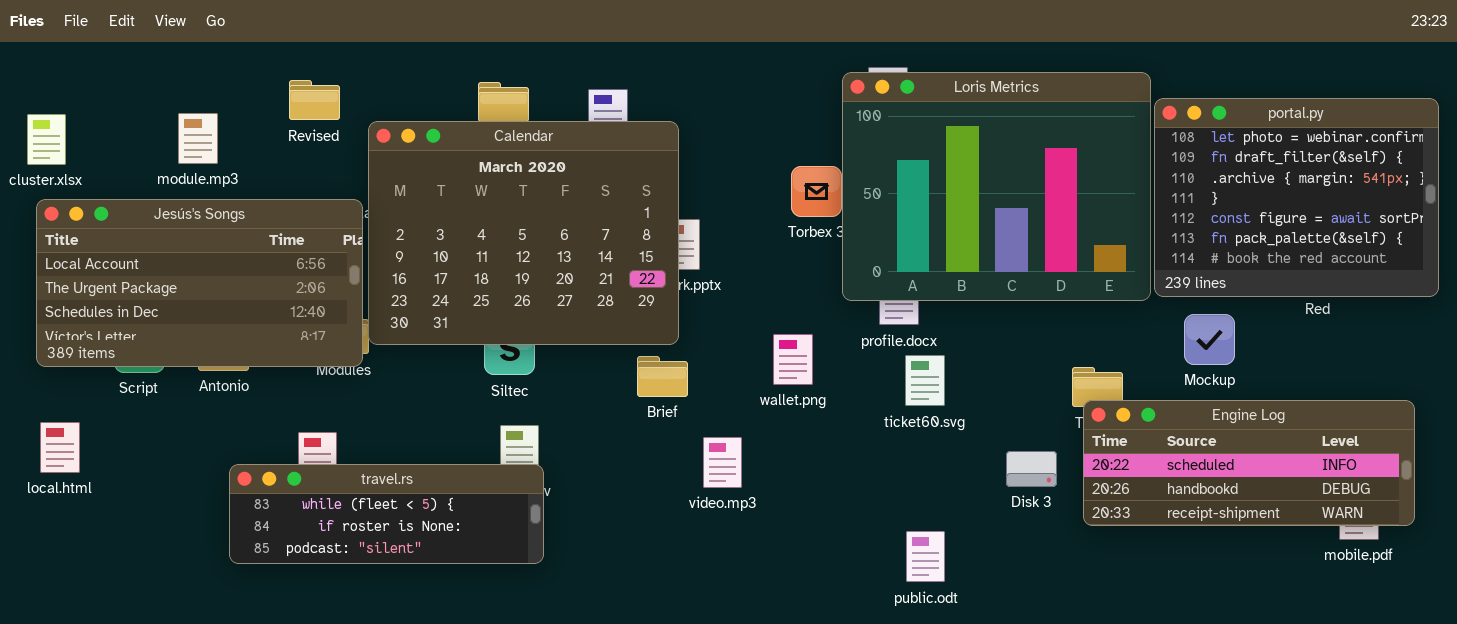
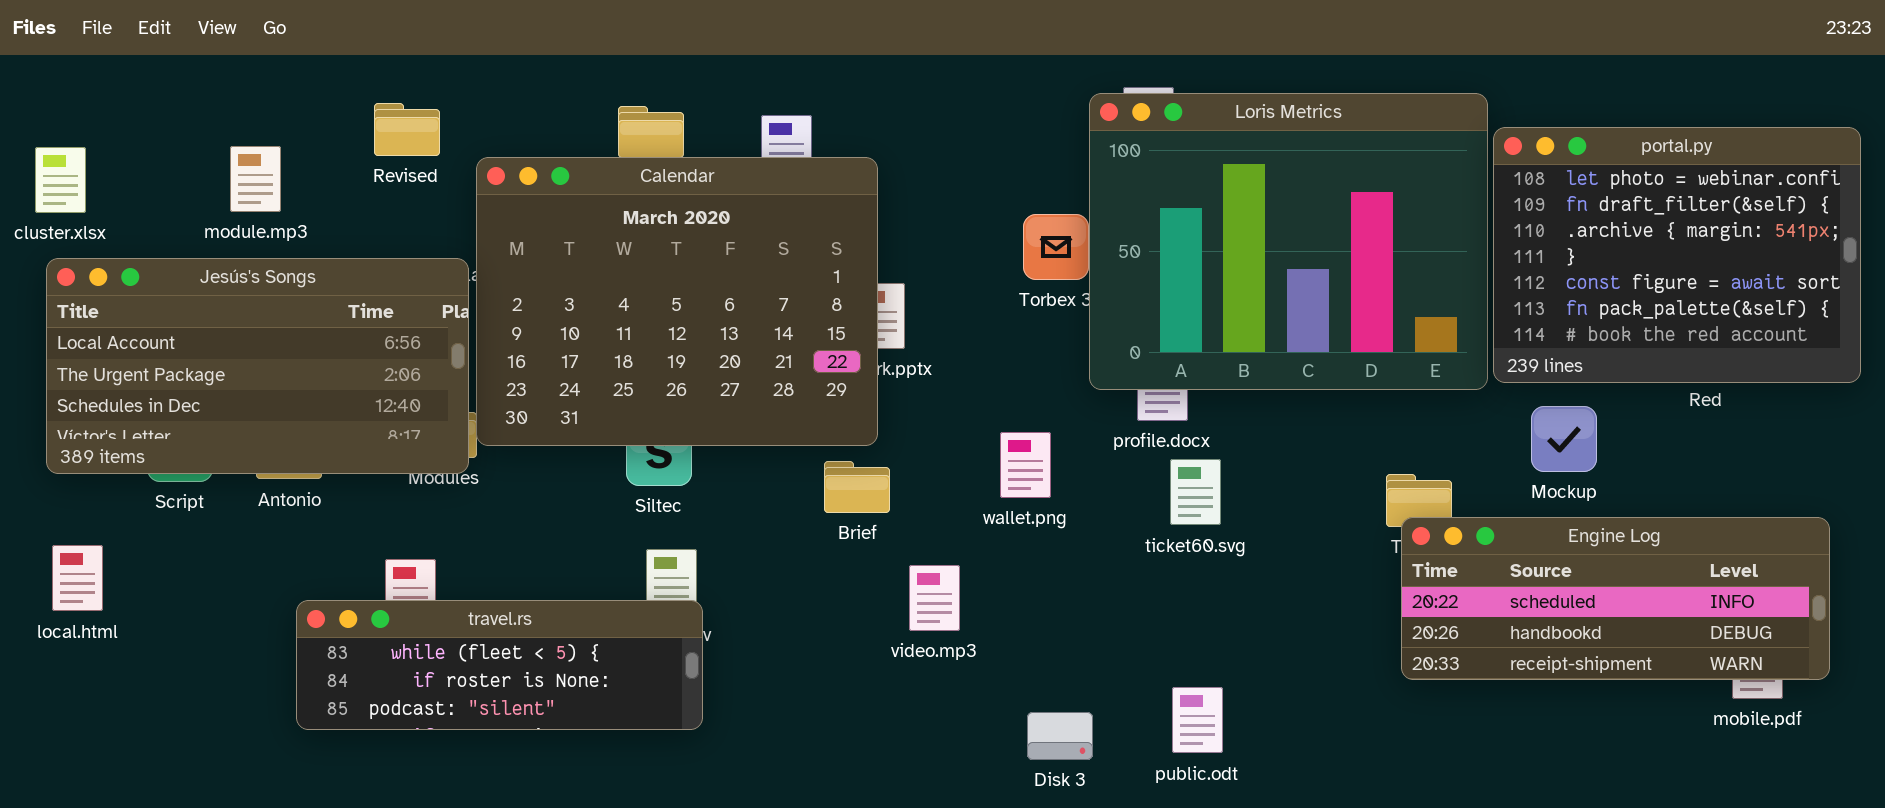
Disk 3: [1006,451,1057,487] -> [1027,712,1093,760], moved

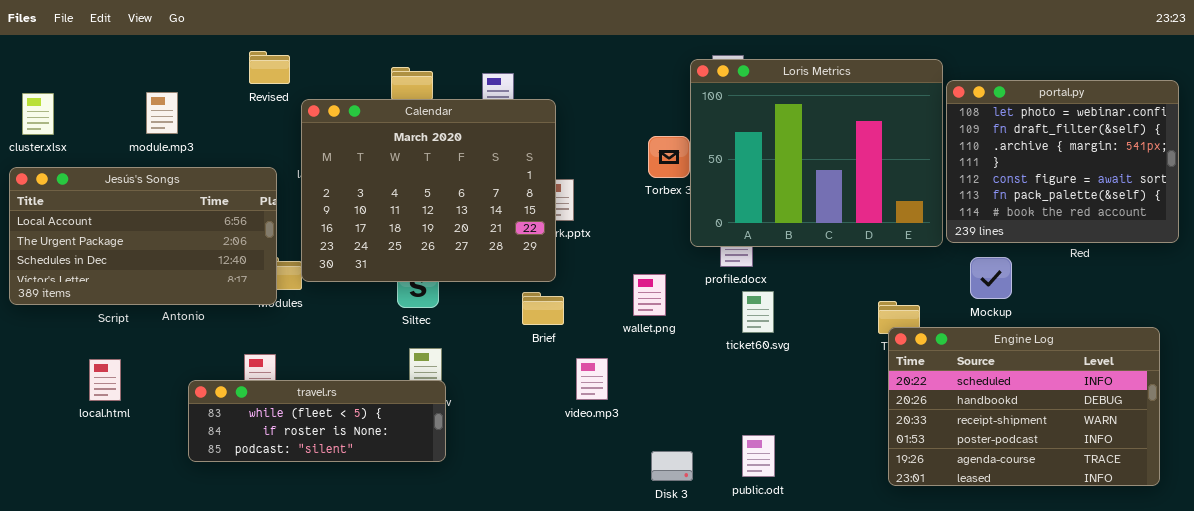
Revised: [374,103,440,156] -> [249,51,290,84], moved
Jesús's Songs: [46,258,469,474] -> [9,167,277,305], moved
Engine Log: [1401,517,1830,680] -> [888,327,1160,486], resized
local.html: [52,545,103,611] -> [89,359,121,401], moved

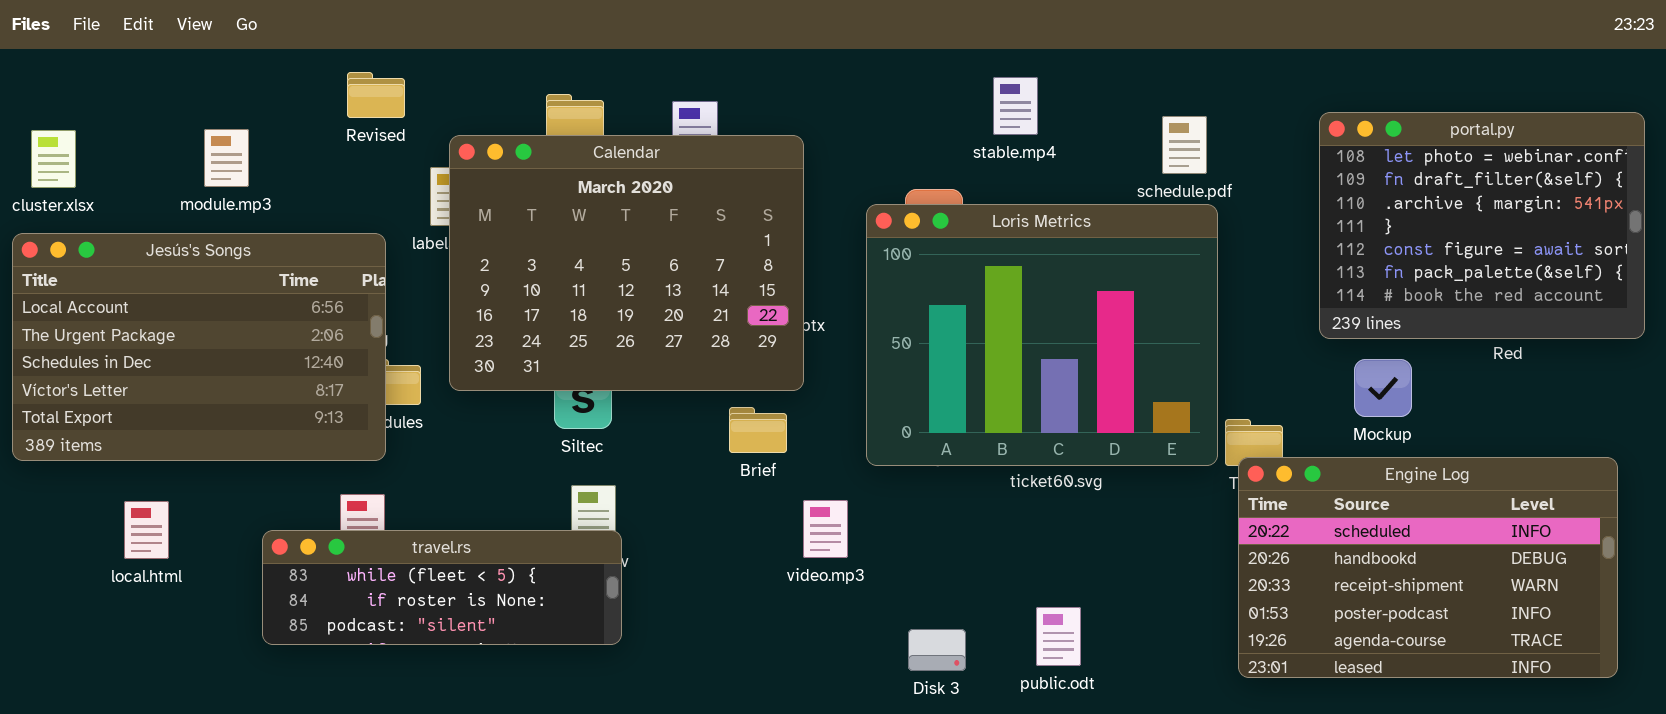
Loris Metrics: [690,59,943,247] -> [866,204,1218,466], moved
Calendar: [301,99,556,282] -> [449,135,804,391], moved
Jesús's Songs: [9,167,277,305] -> [12,233,386,461], resized

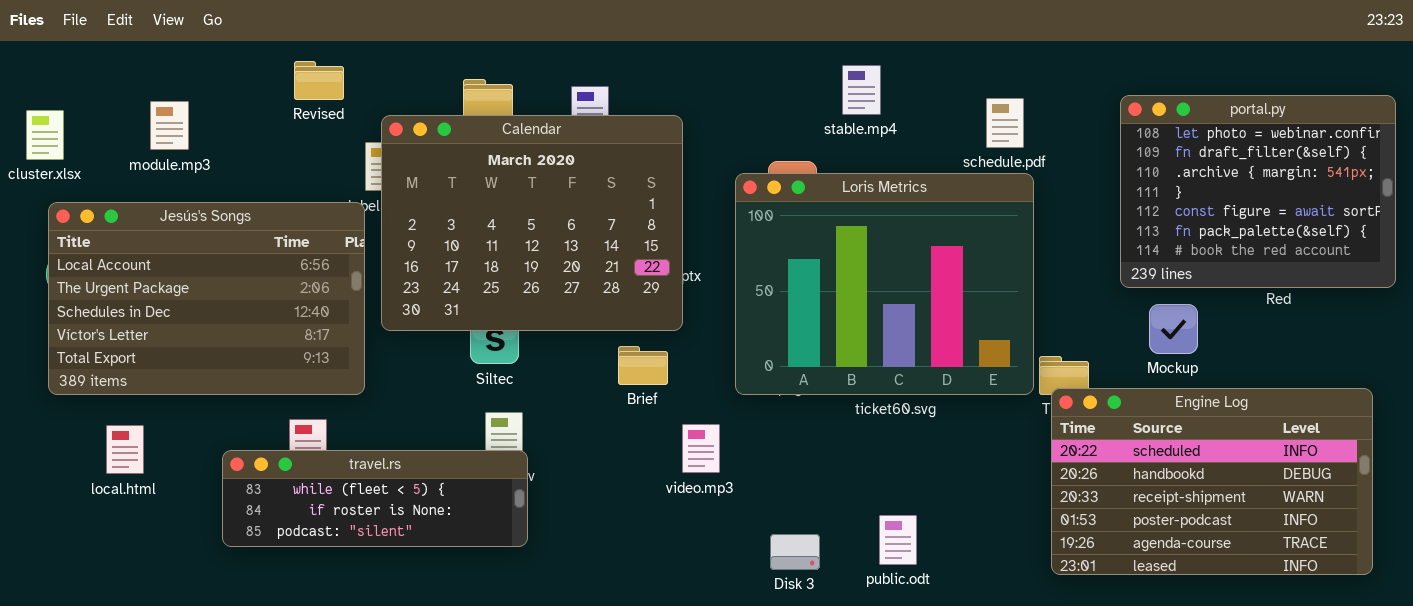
module.mp3: [204,129,249,187] -> [150,101,189,150], moved
Jesús's Songs: [12,233,386,461] -> [48,202,365,395], moved

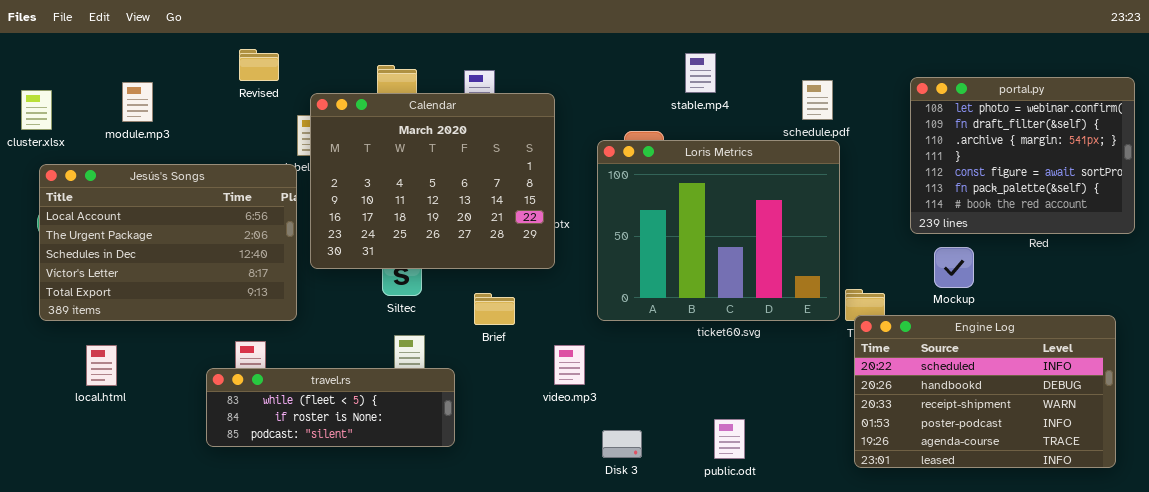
Brief: [618,346,668,385] -> [474,293,515,325], moved
travel.rs: [222,450,528,547] -> [206,368,455,447], moved
Disk 3: [770,534,820,570] -> [602,430,642,458], moved

